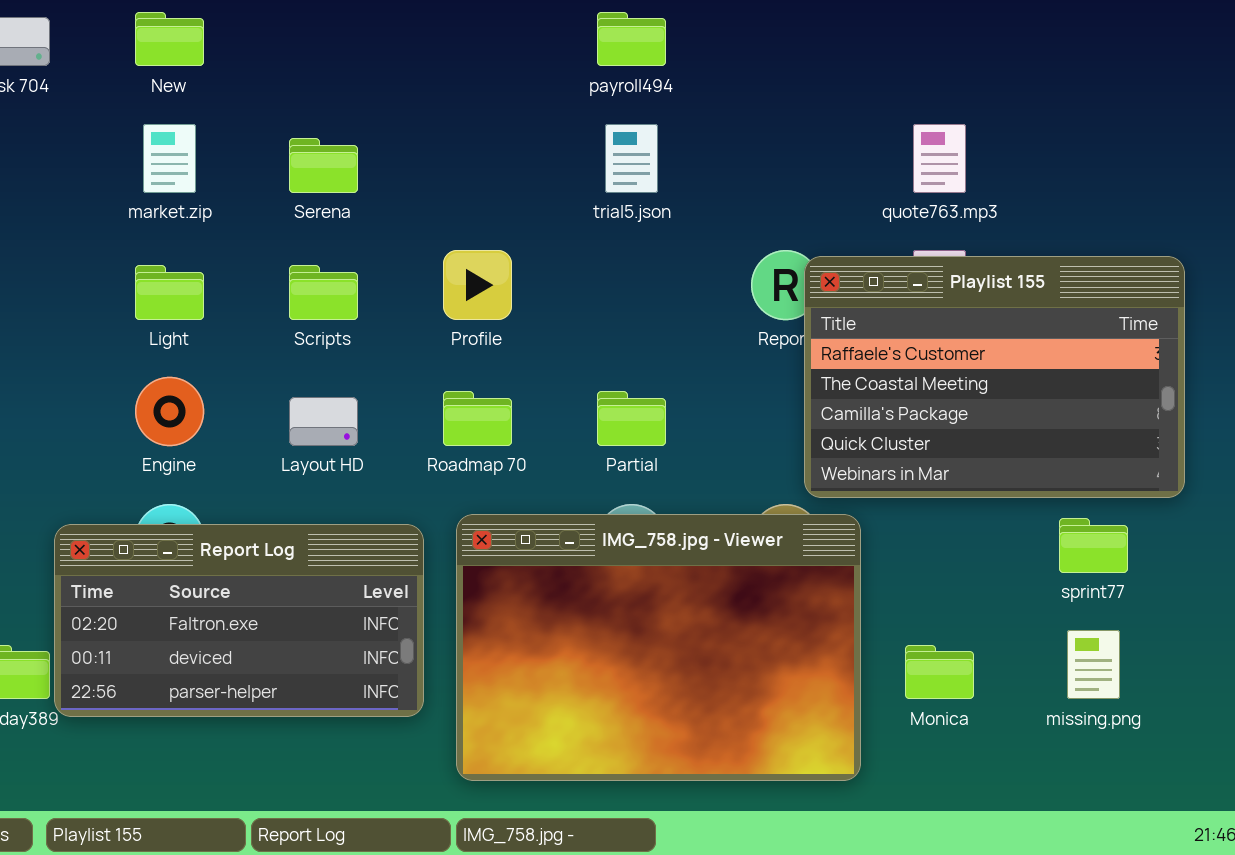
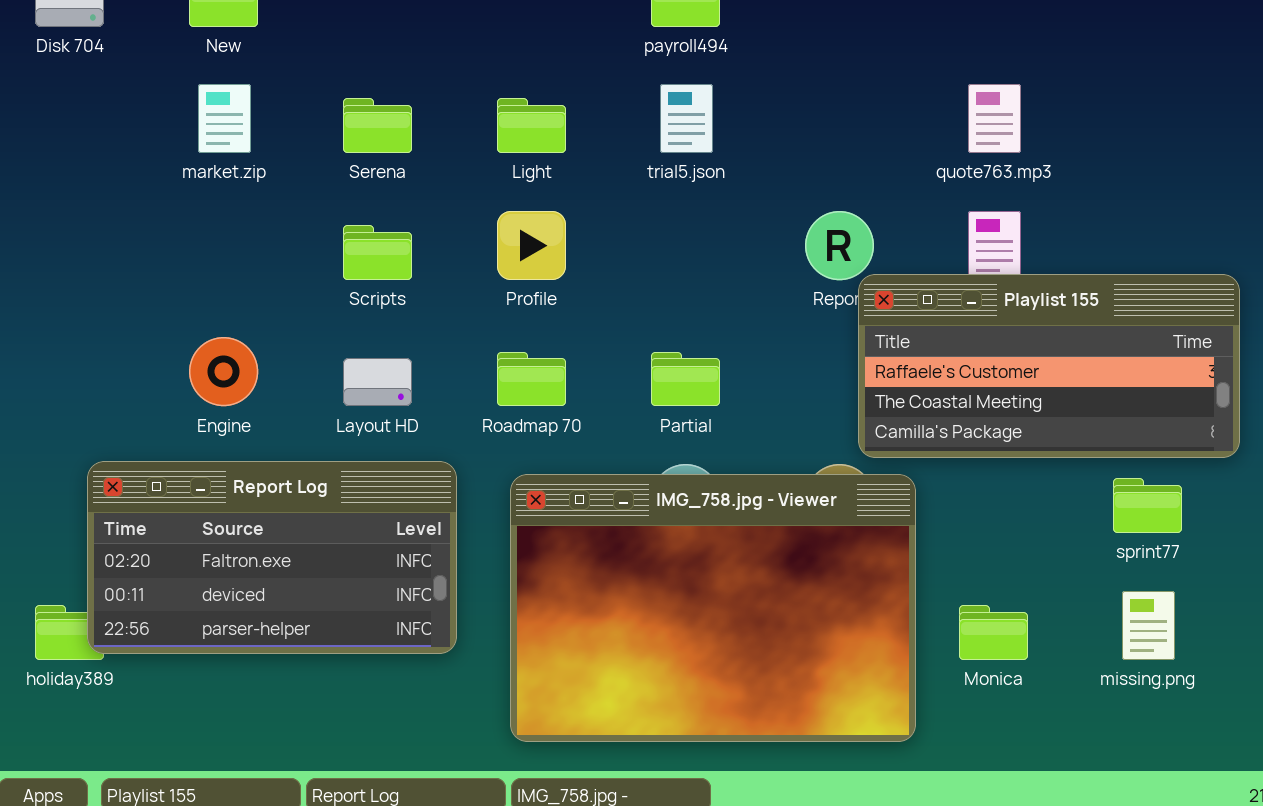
Playlist 155: [804,256,1185,498] -> [858,274,1240,458], resized
Light: [135,265,204,320] -> [497,98,566,153], moved
Report Log: [54,524,424,717] -> [87,461,457,654], moved

